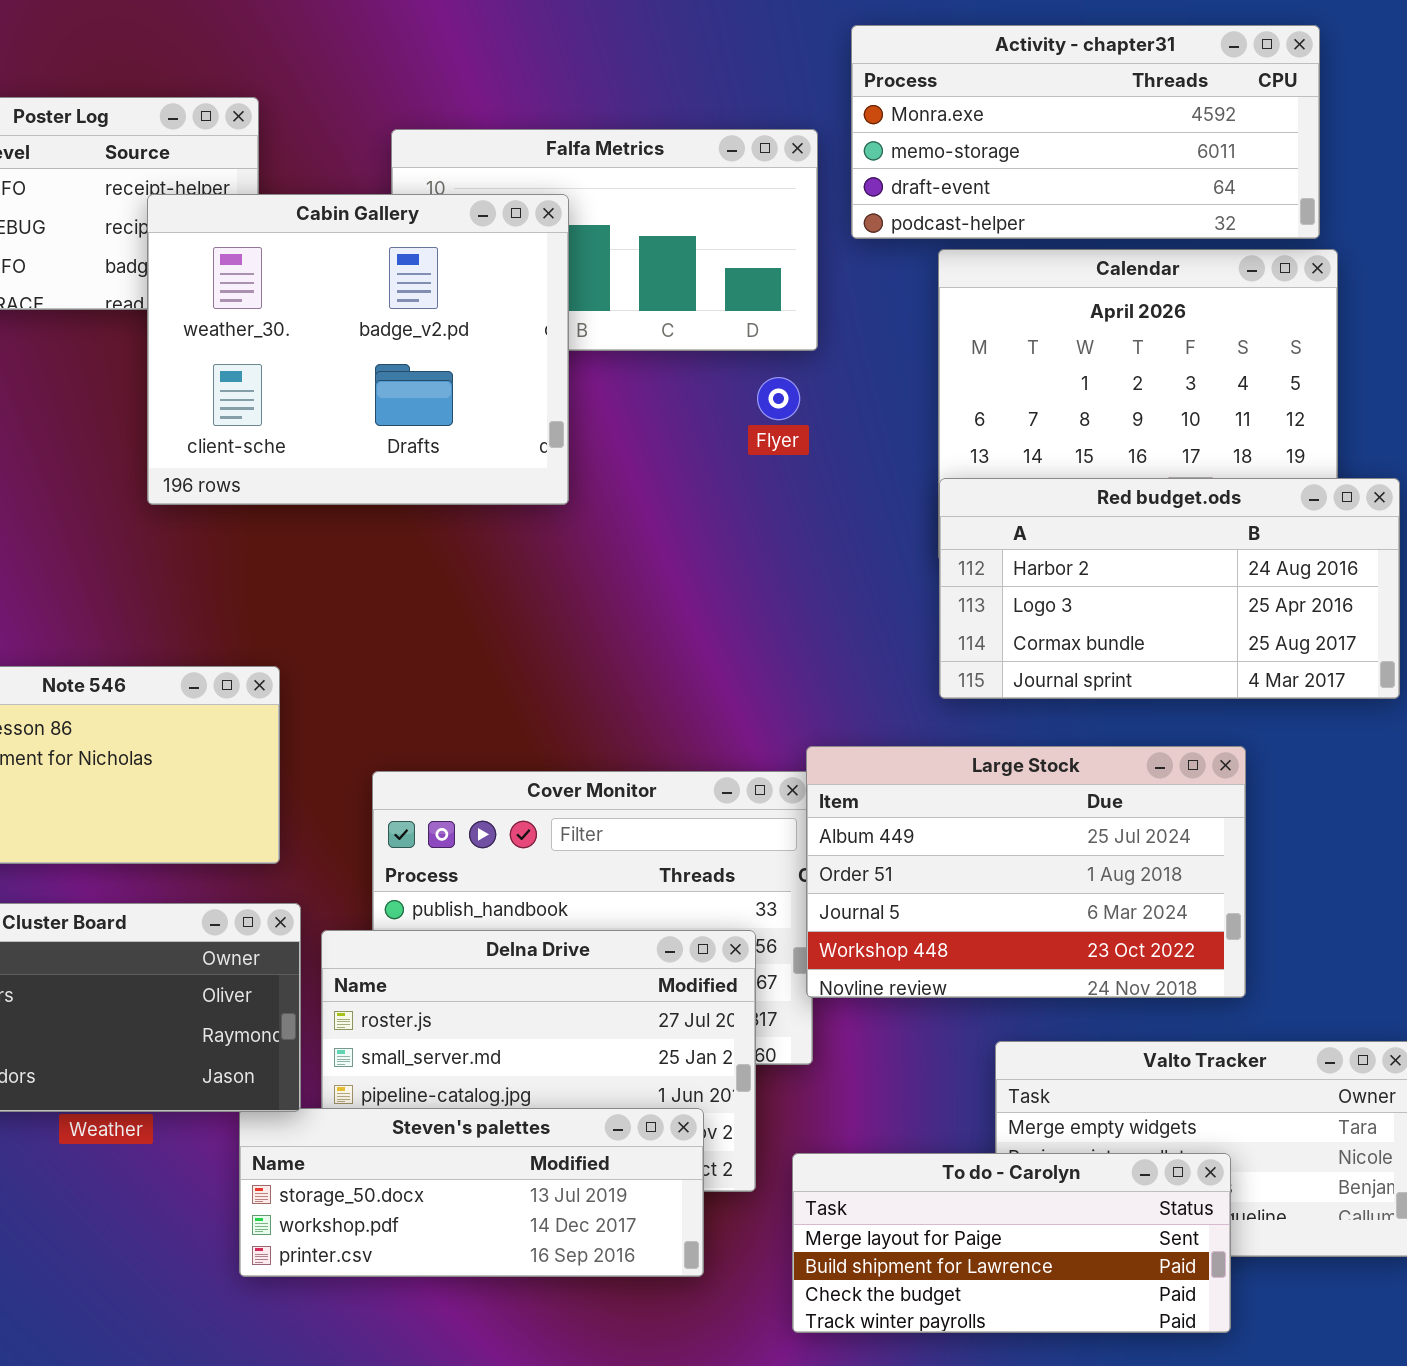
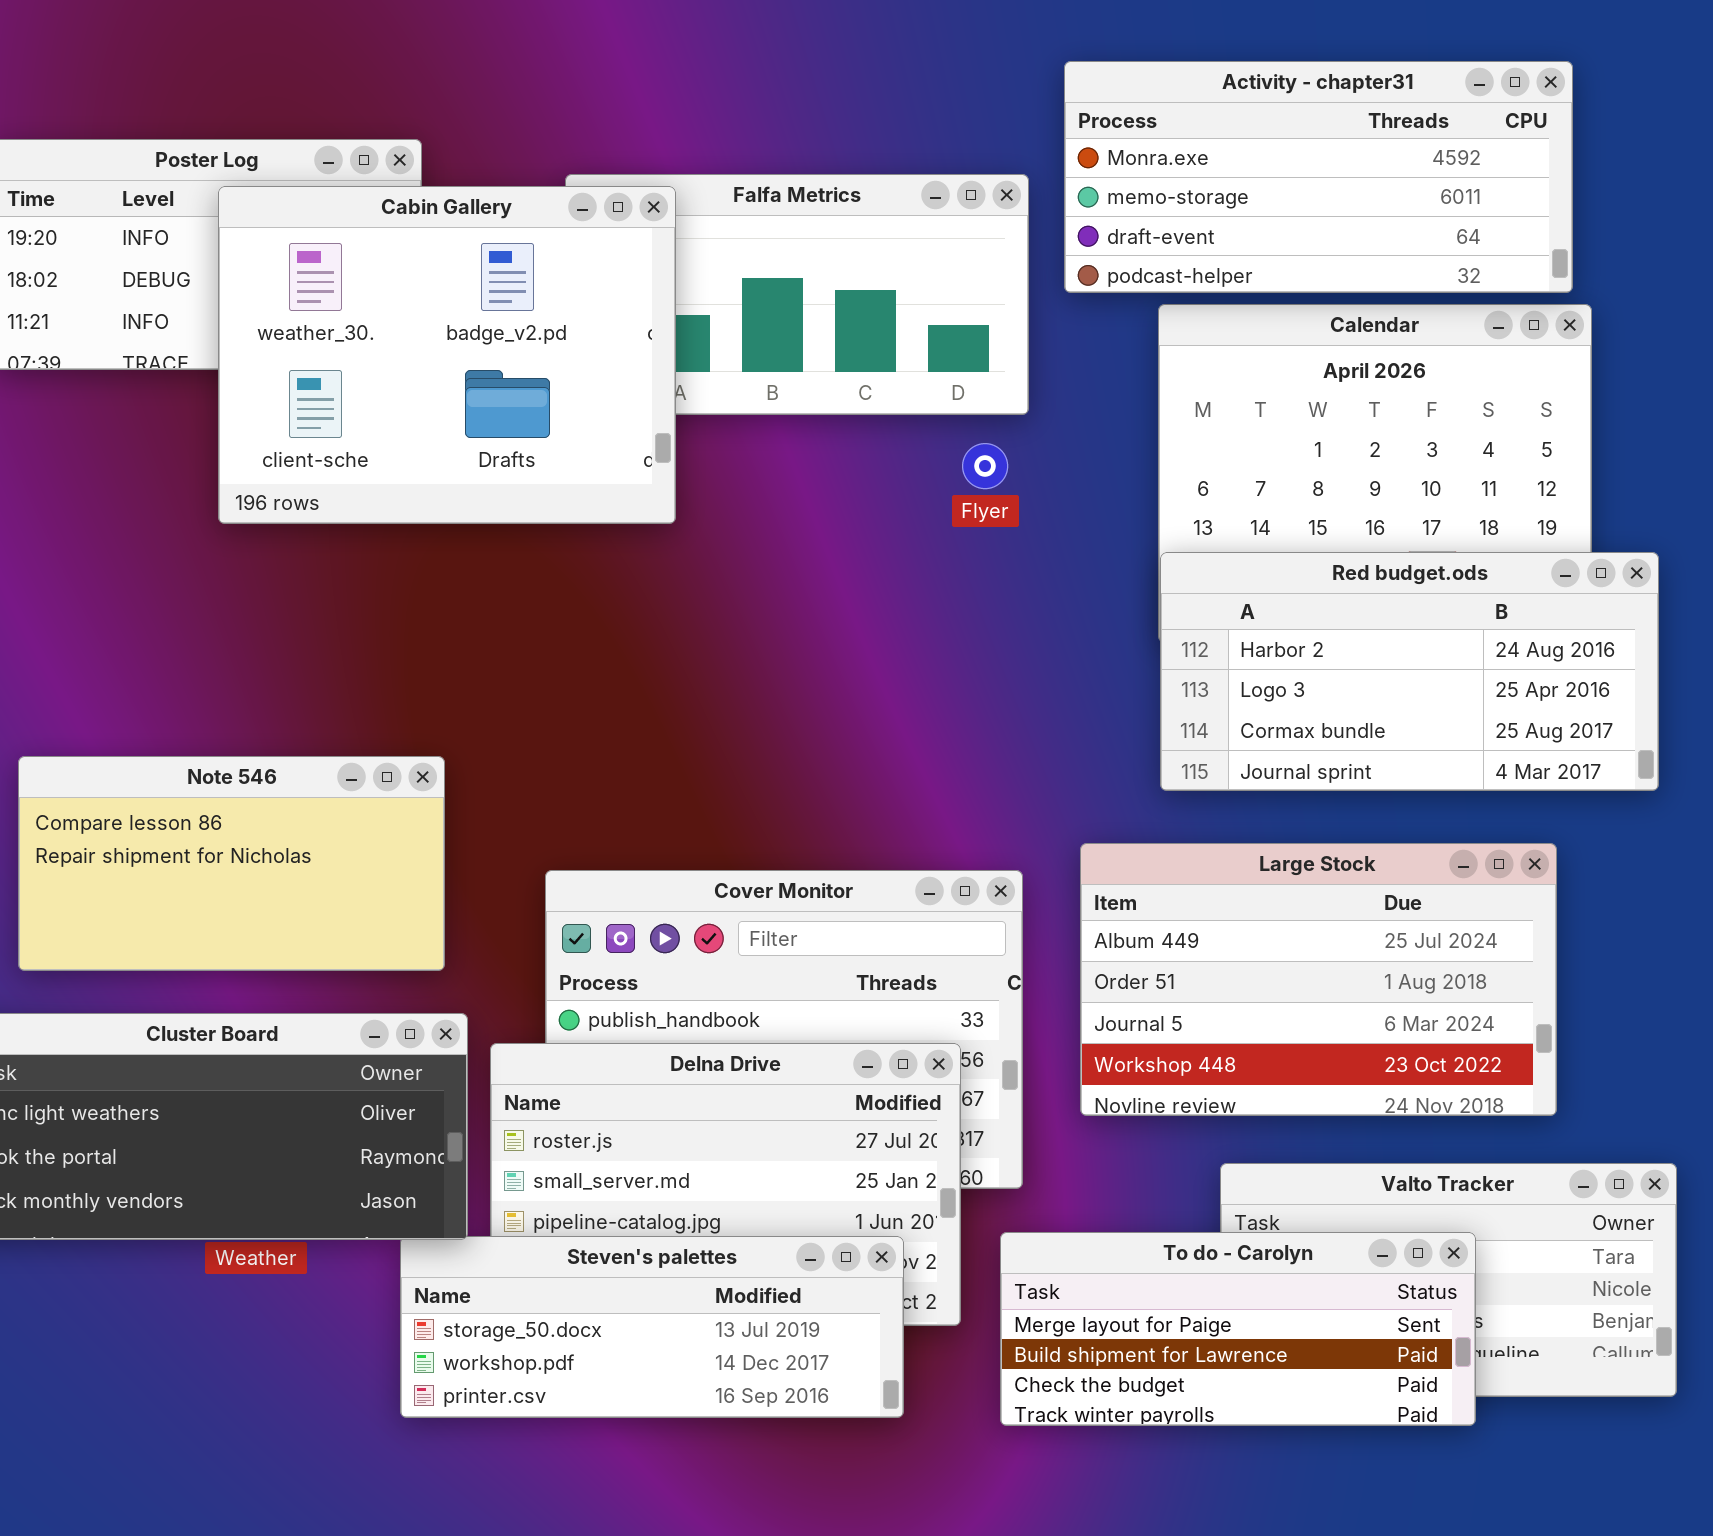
Cabin Gallery: [147,194,569,505] -> [218,186,676,524], moved
Large Stock: [806,746,1246,998] -> [1080,843,1557,1116], moved
To do - Carolyn: [792,1153,1231,1333] -> [1000,1232,1476,1426], moved

